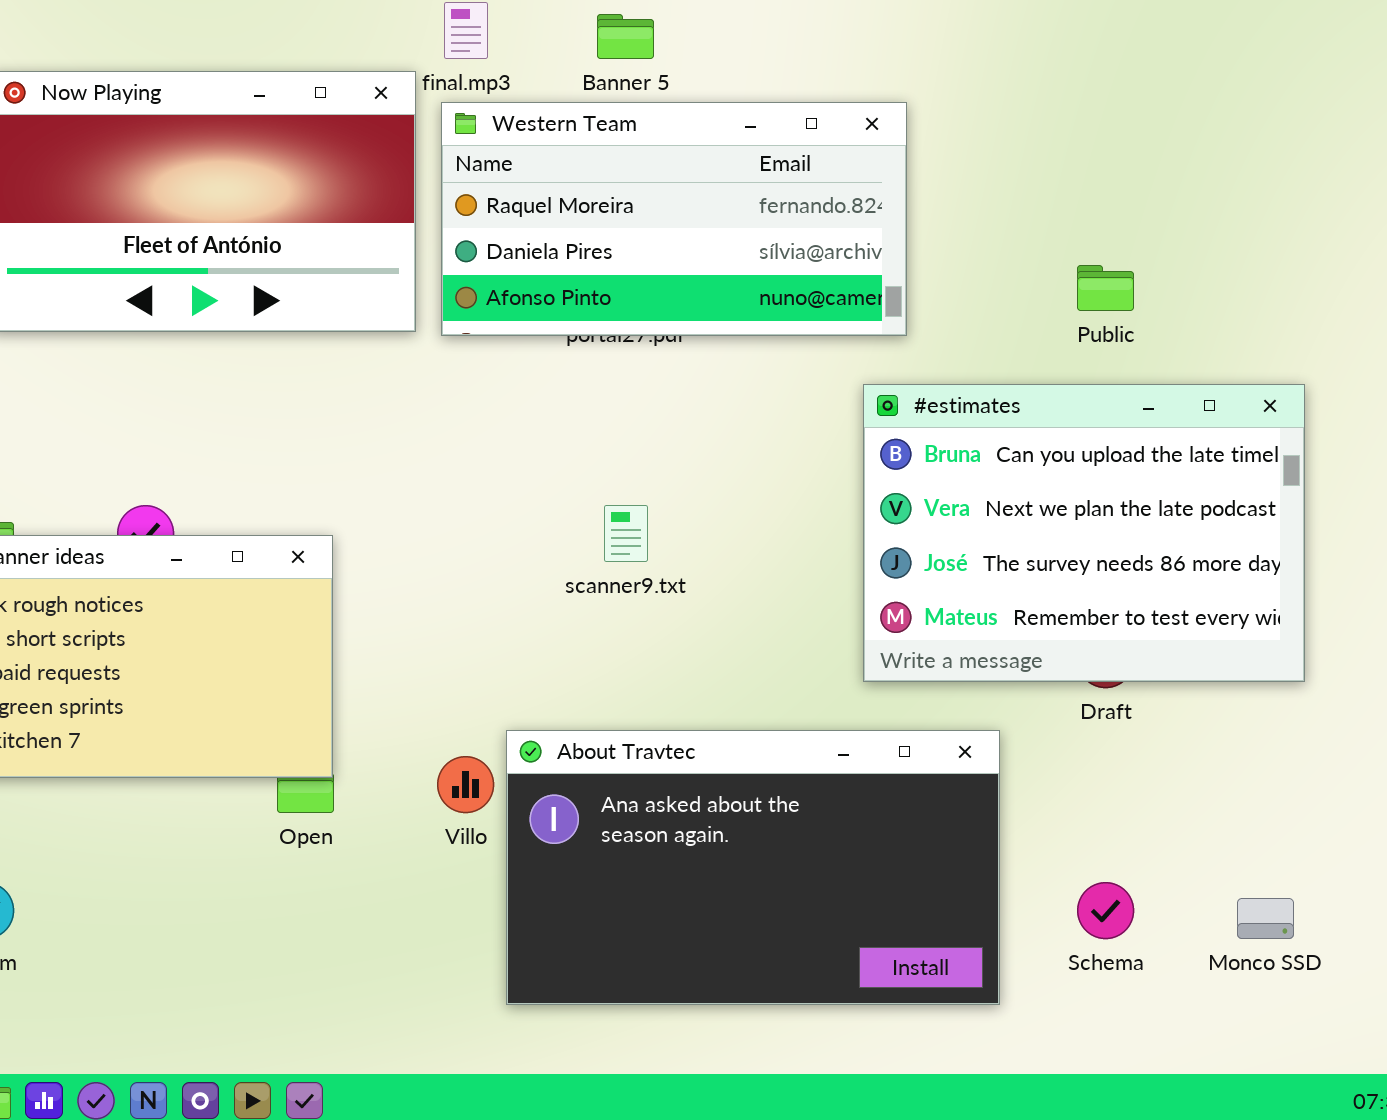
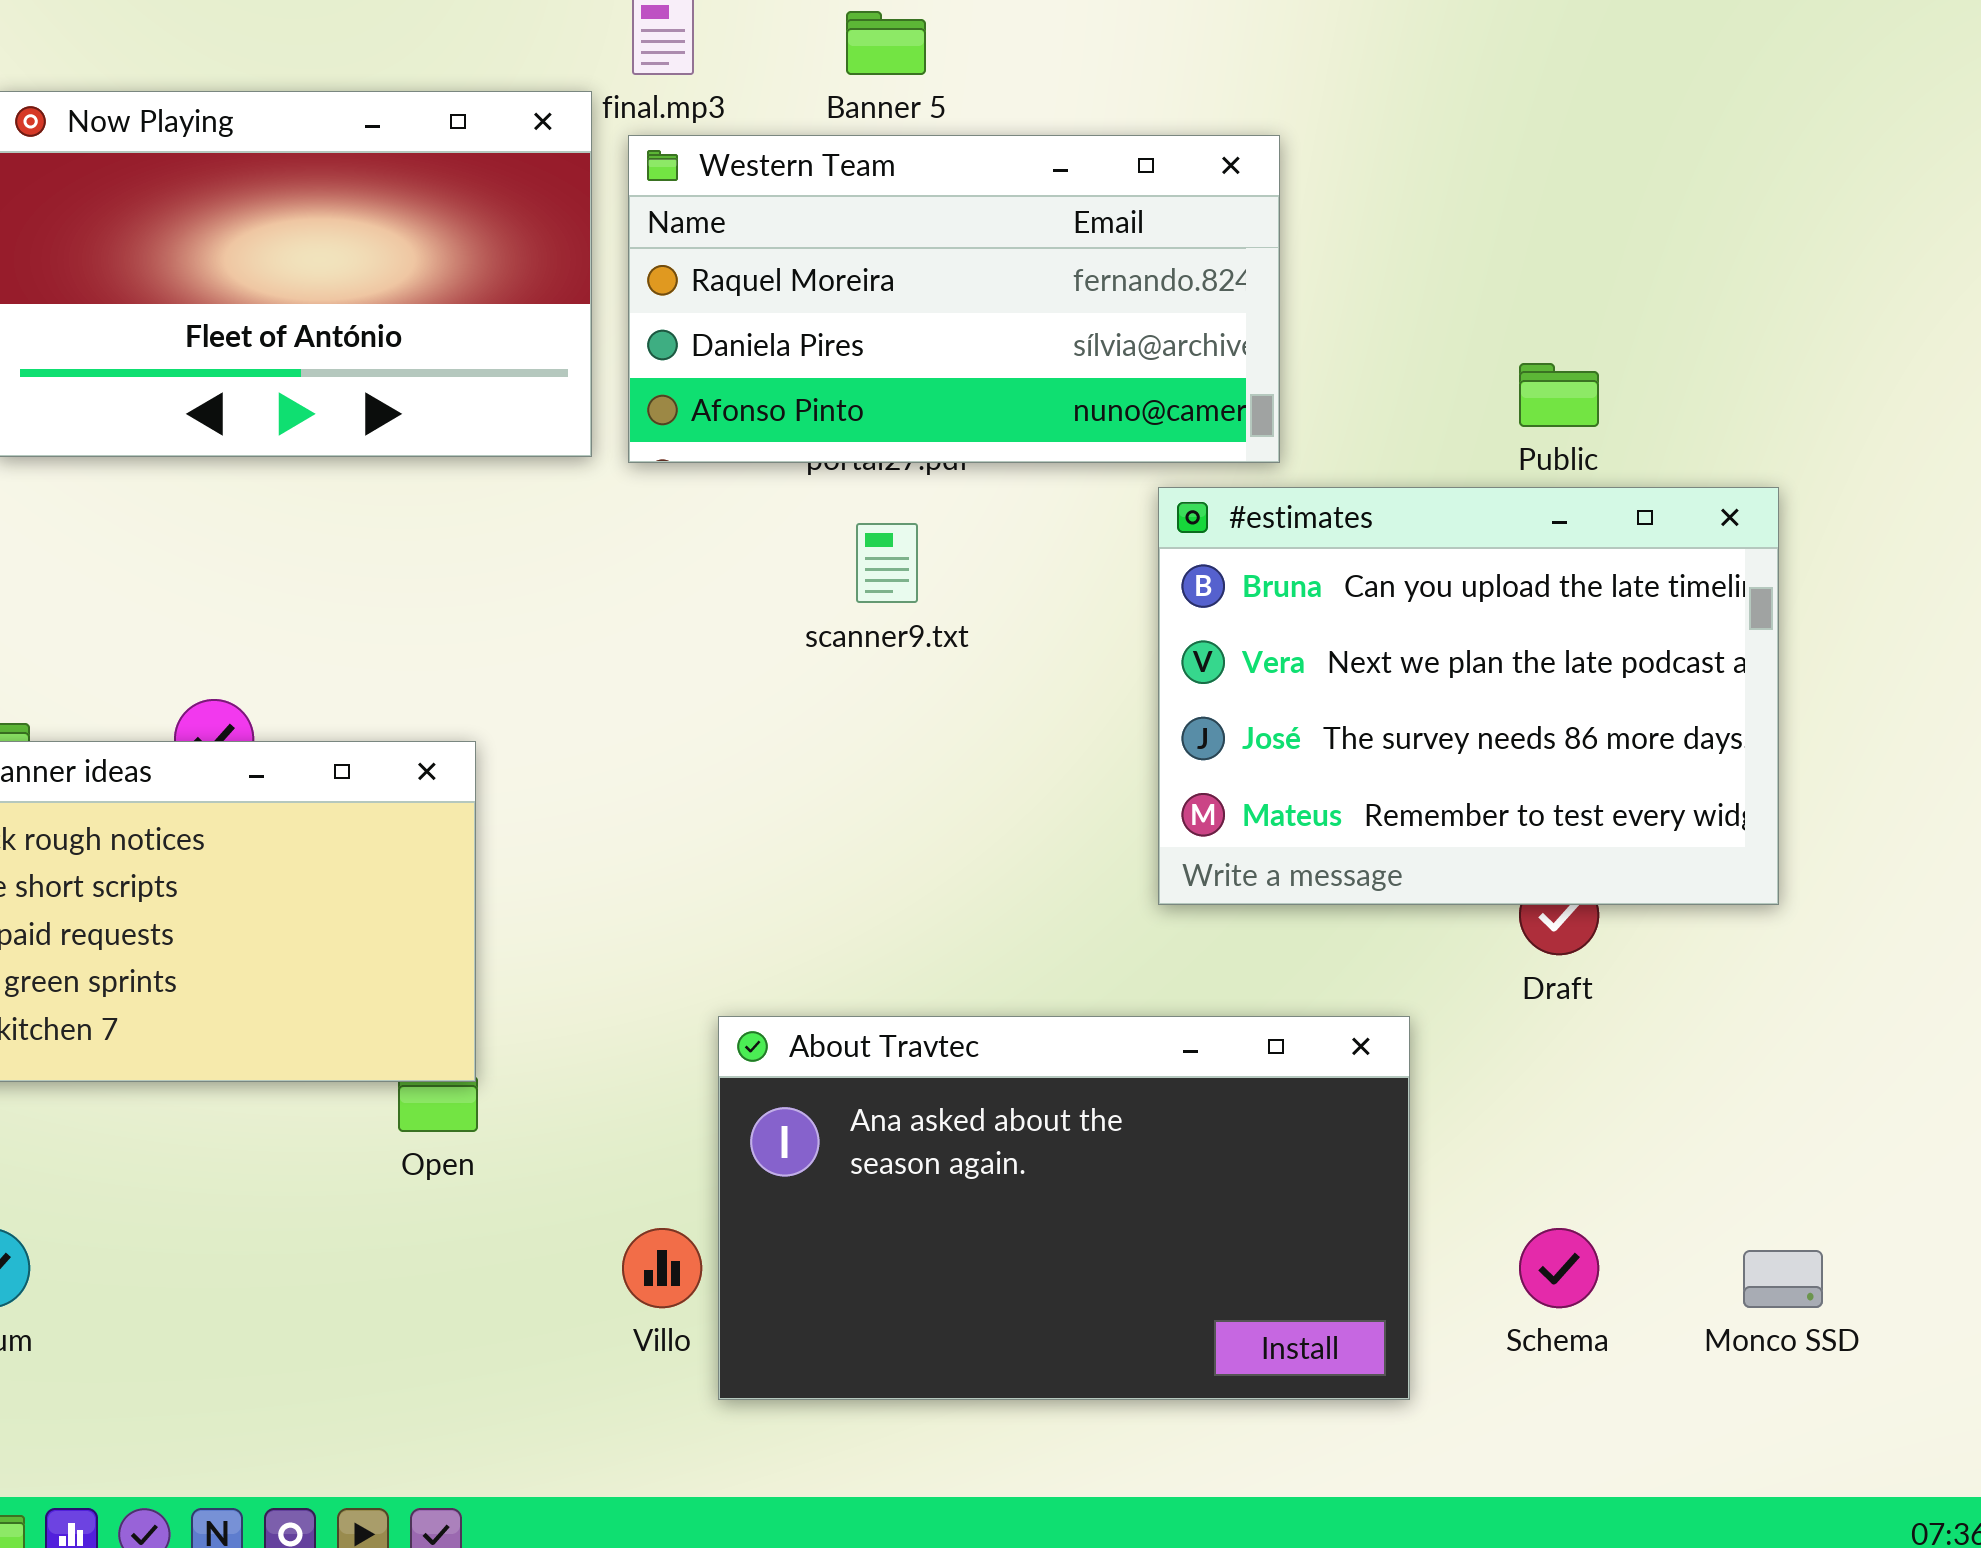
#estimates: [863,384,1305,682] -> [1158,487,1779,905], moved
scanner9.txt: [604,505,648,562] -> [856,523,918,603], moved
Villo: [437,756,494,813] -> [622,1228,702,1308], moved

